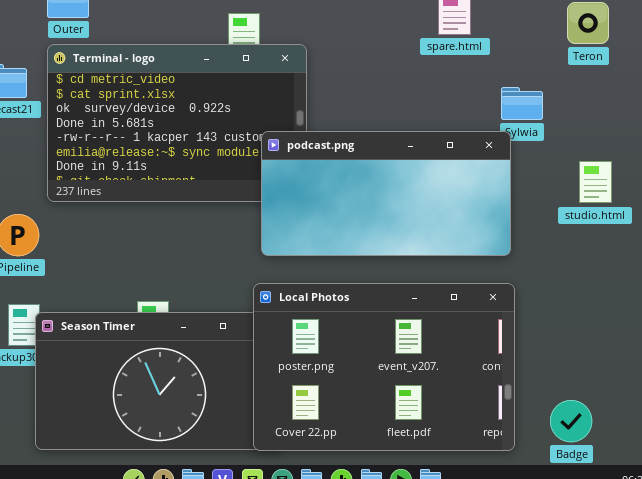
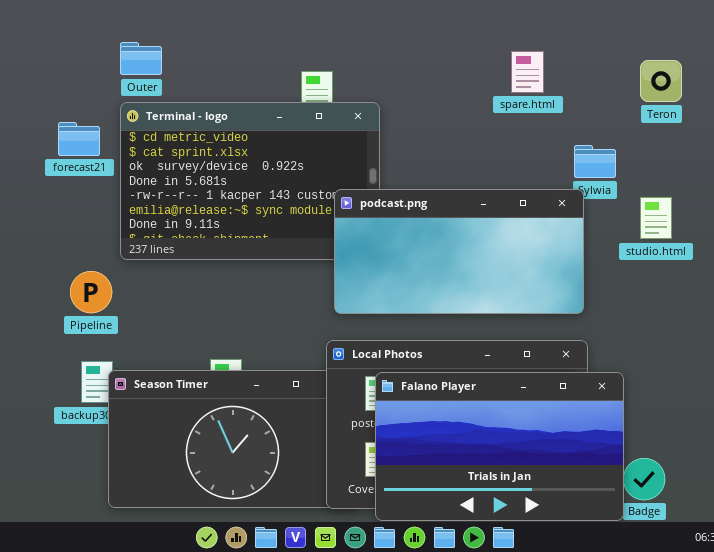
studio.html: [579,161,612,203] -> [640,197,672,239], moved
Falano Player: none -> [375,372,624,521], opened

